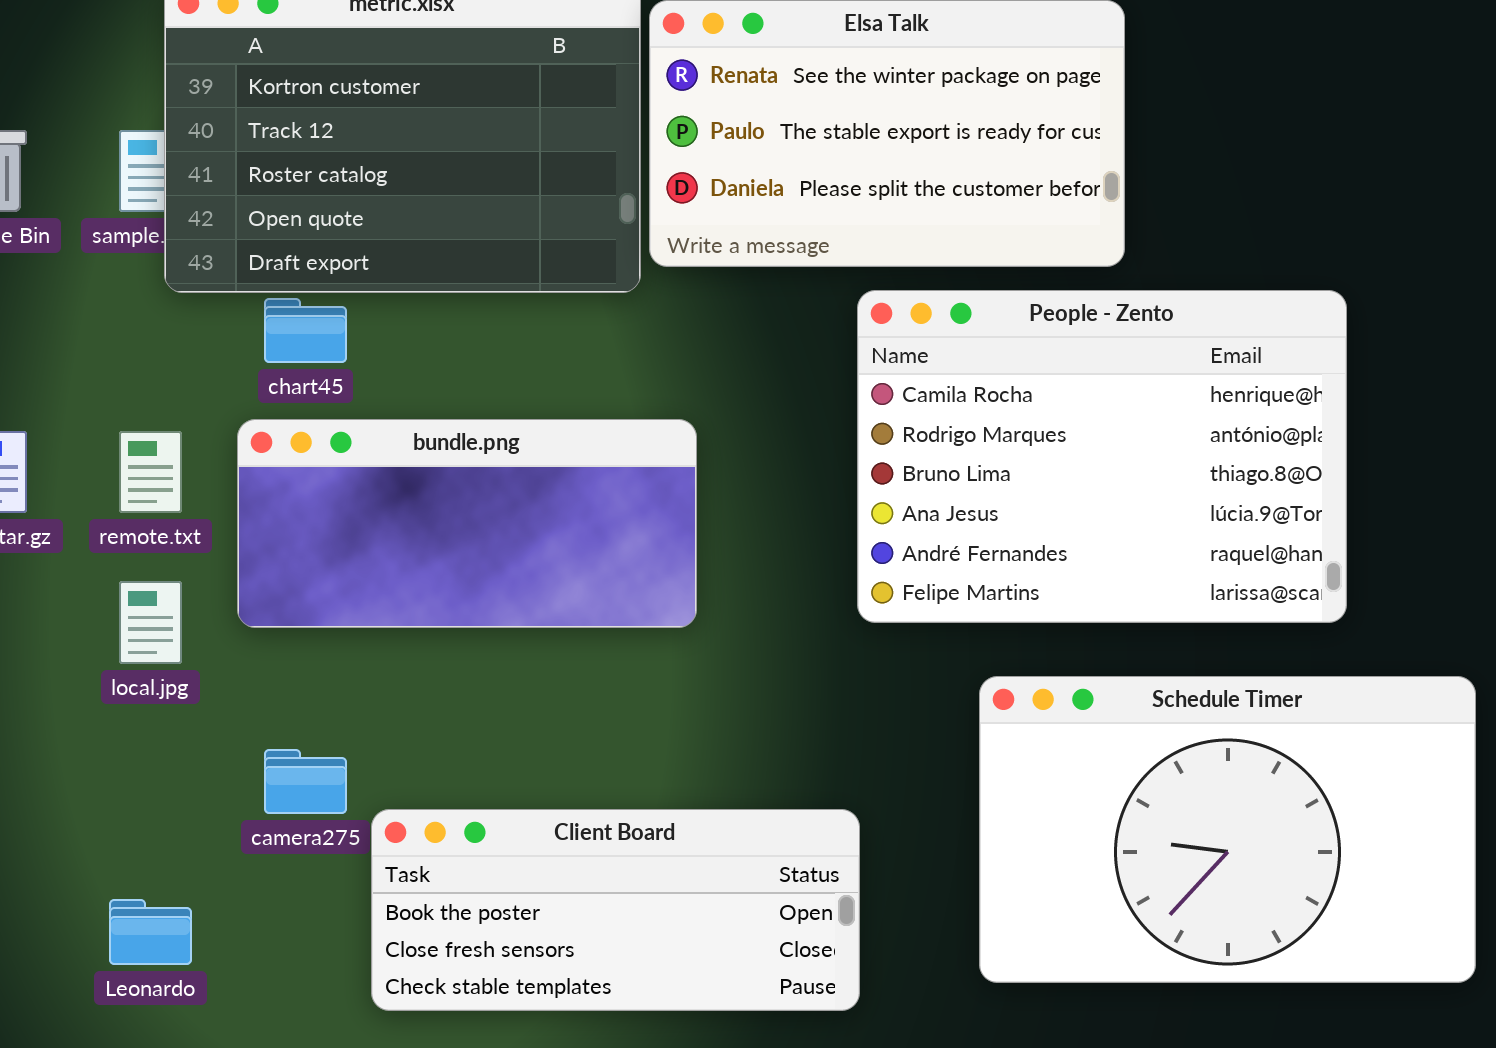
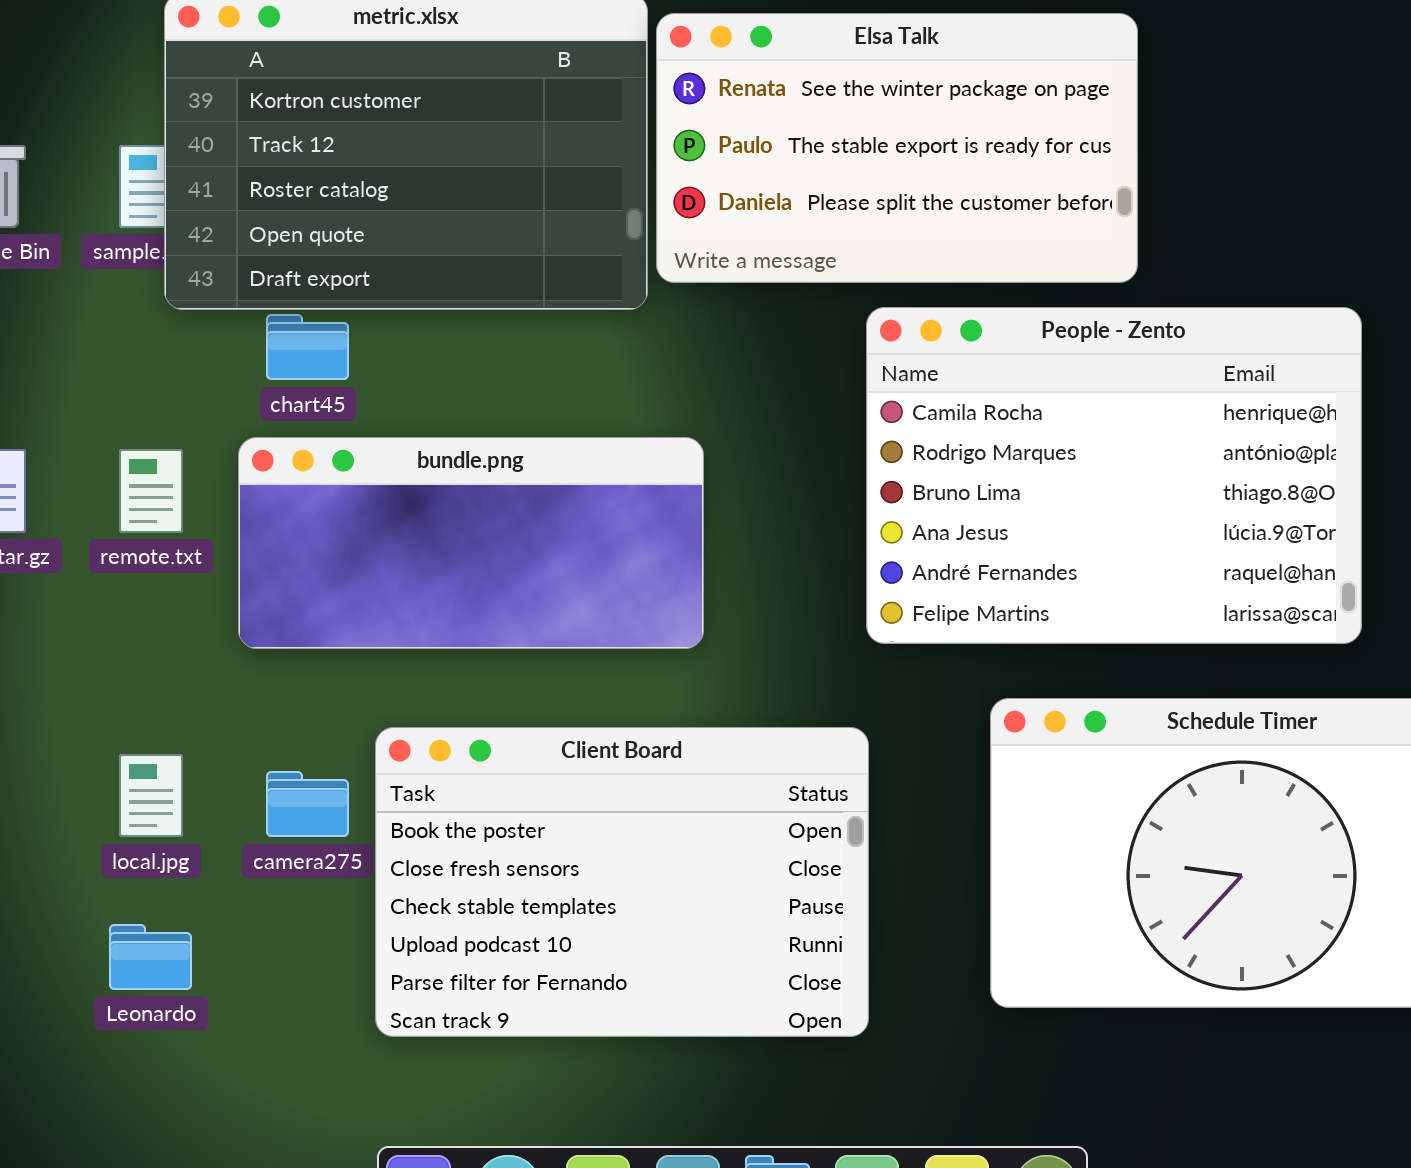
local.jpg: [119,581,182,664] -> [119,754,183,837], moved
Client Board: [371,809,860,1011] -> [375,727,869,1037], resized

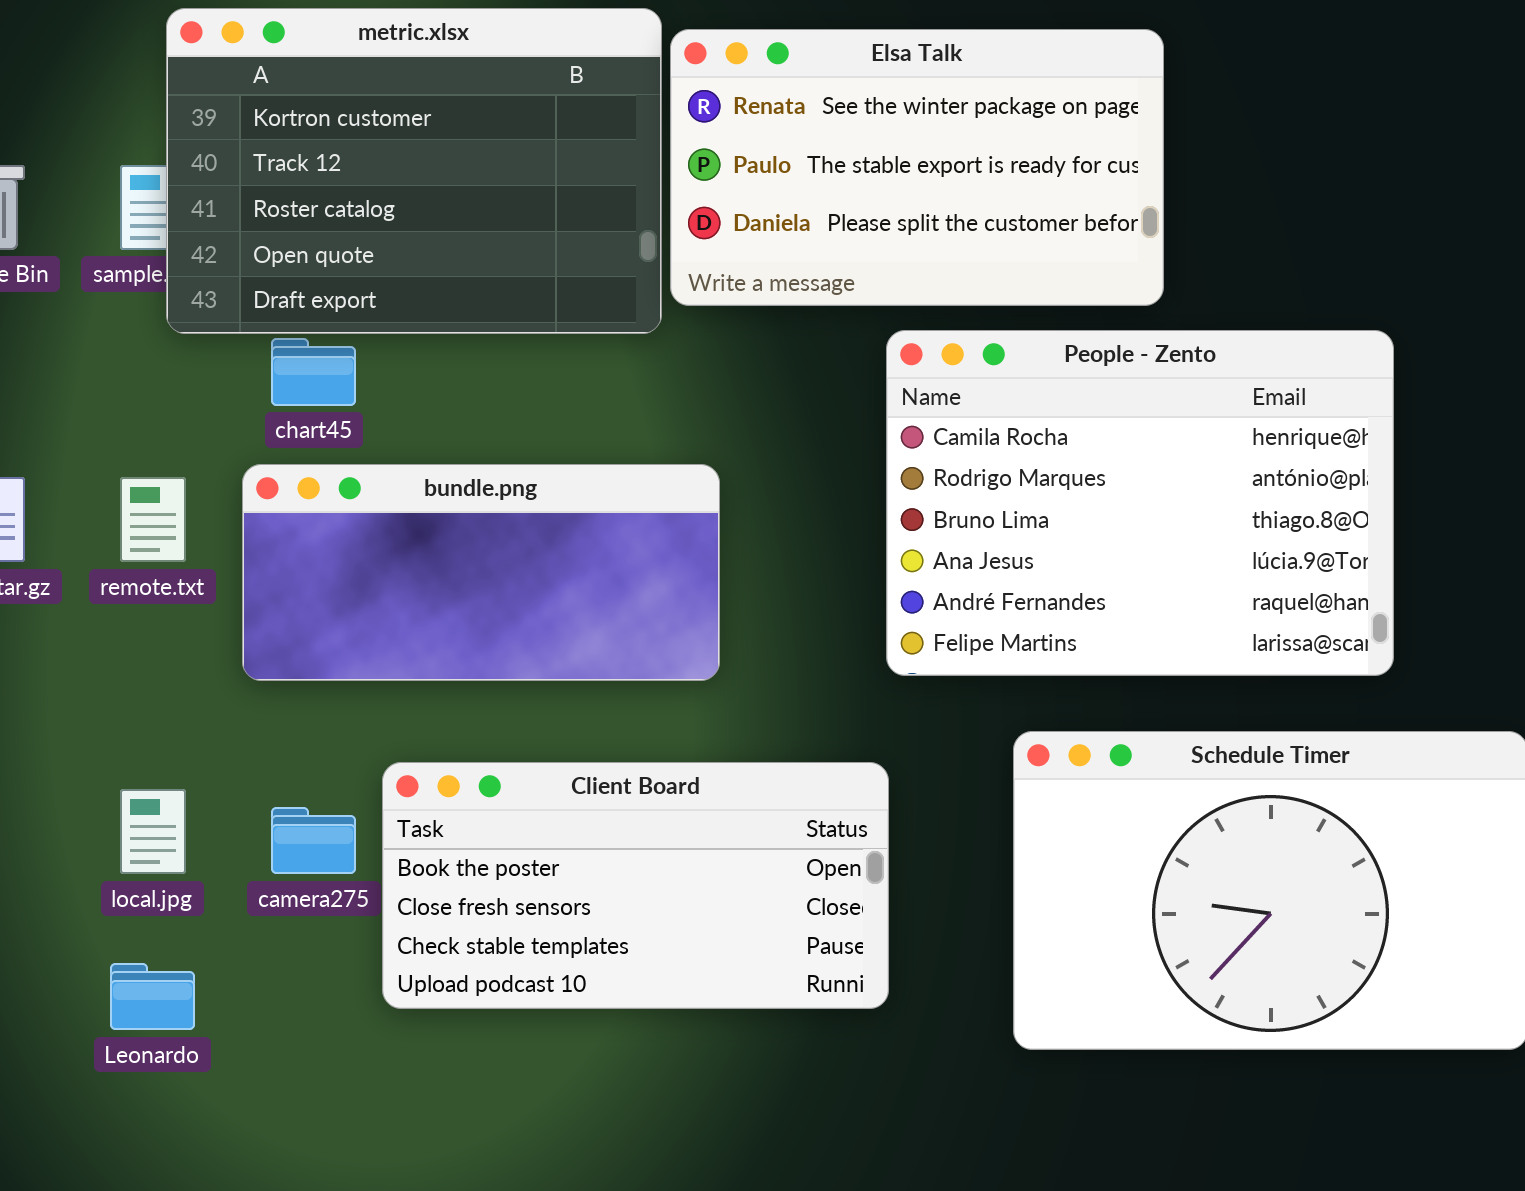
Client Board: [375,727,869,1037] -> [382,762,889,1009], resized

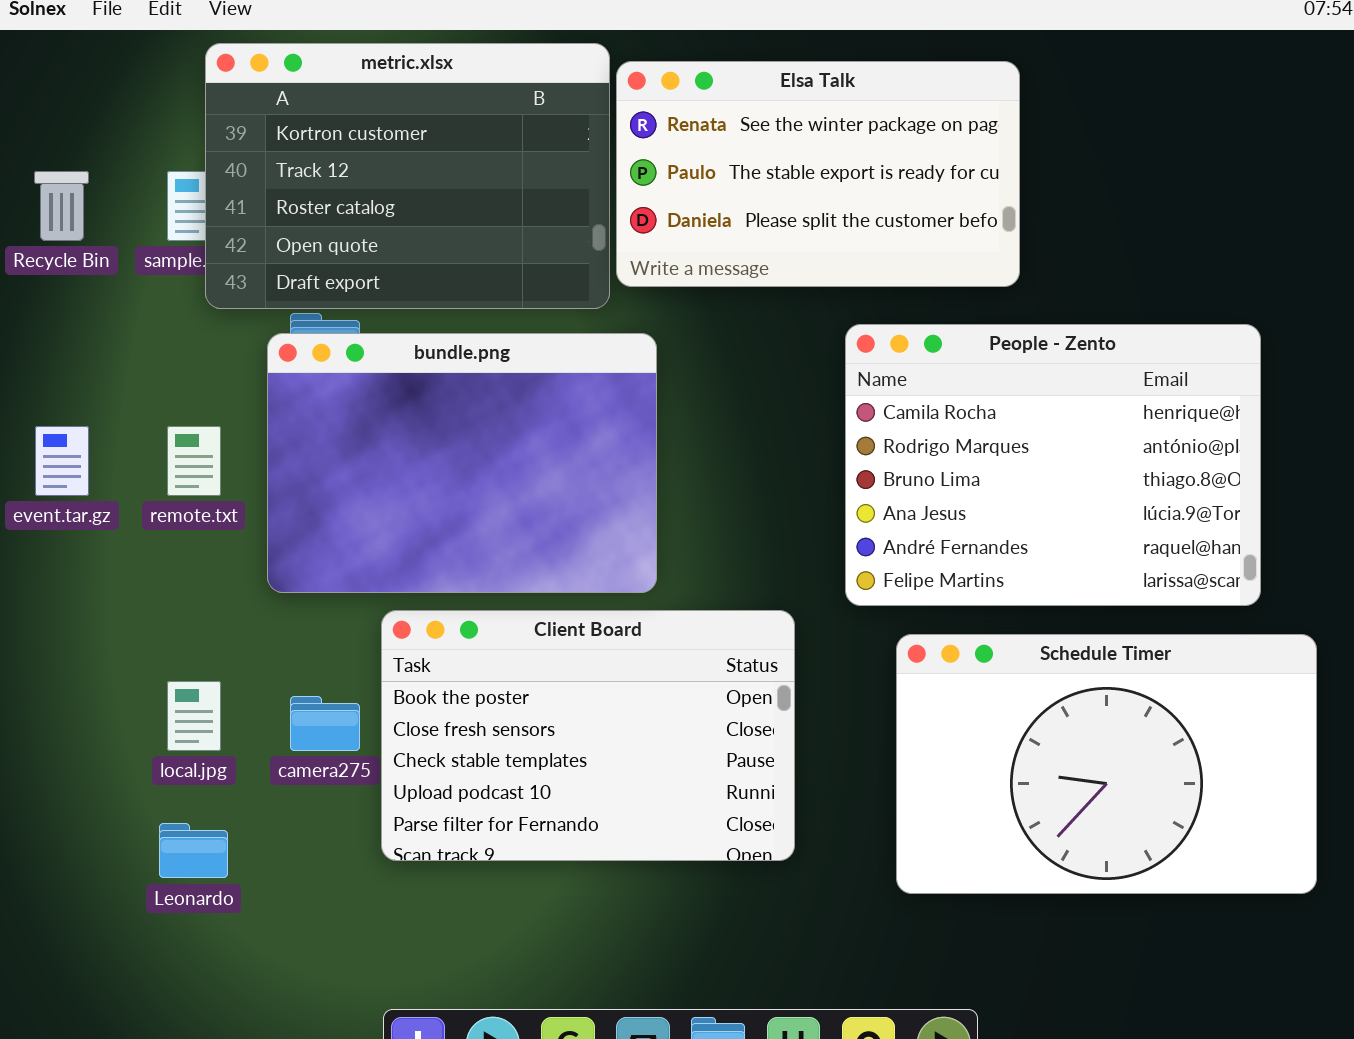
People - Zento: [886,330,1394,676] -> [845,324,1261,606], moved
bundle.png: [242,464,720,681] -> [267,333,657,593], resized
Client Board: [382,762,889,1009] -> [381,610,795,861], resized

